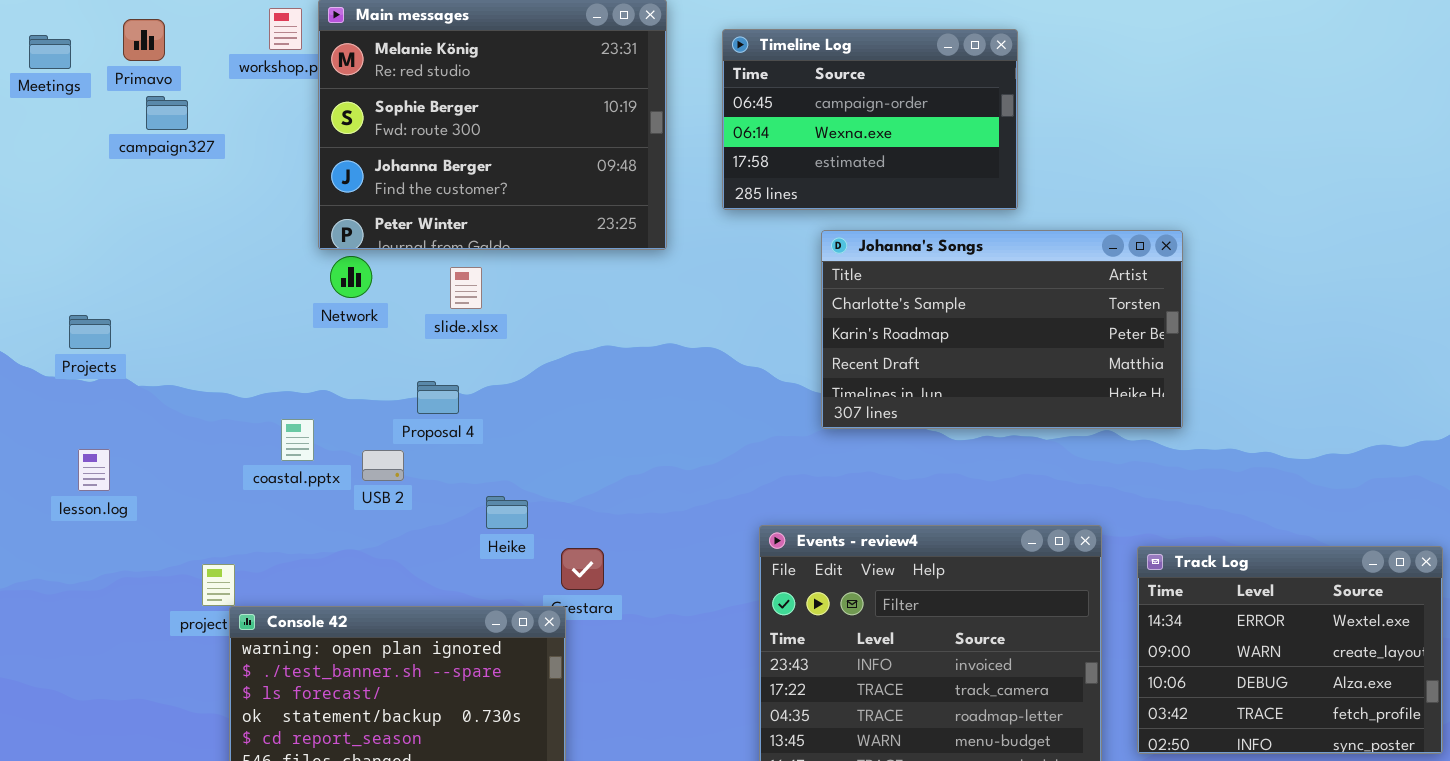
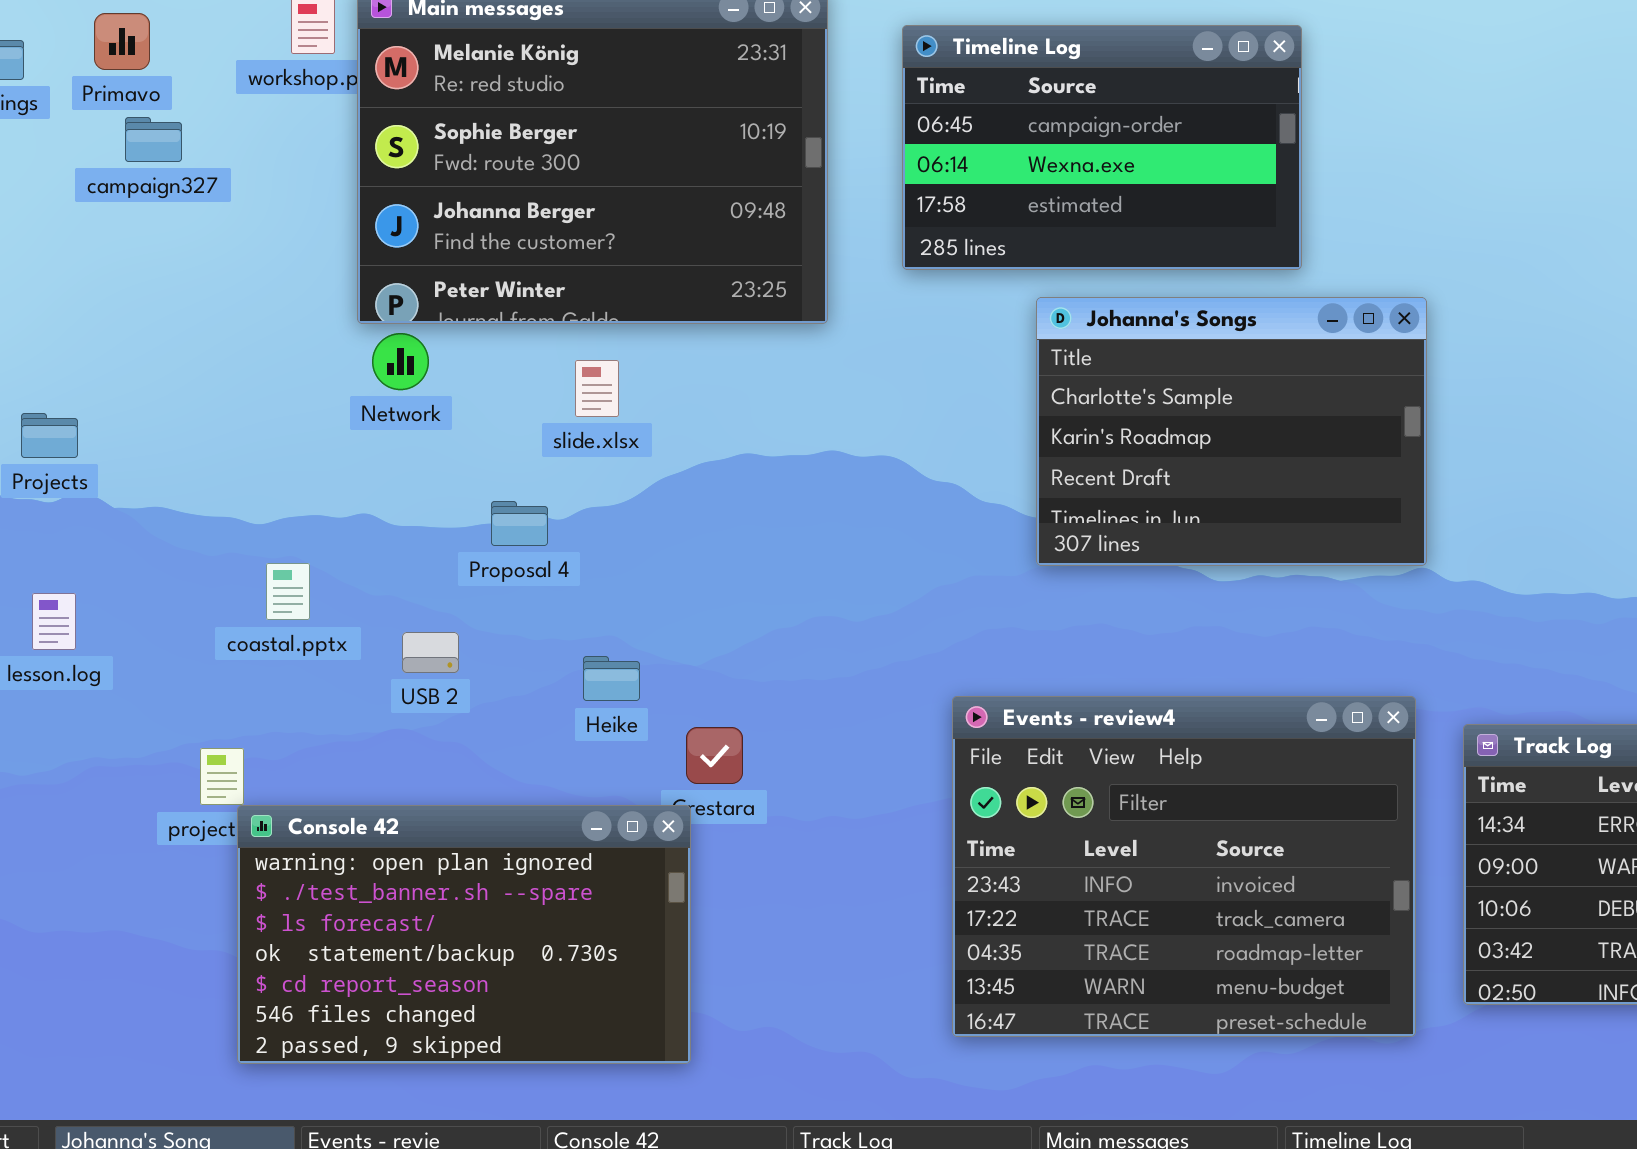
Johanna's Songs: [821,230,1183,429] -> [1036,297,1427,566], resized
slide.xlsx: [450,267,482,309] -> [575,360,619,417], moved
coastal.pptx: [281,419,314,461] -> [266,563,310,620], moved
USB 2: [362,450,404,481] -> [402,632,459,673], moved

